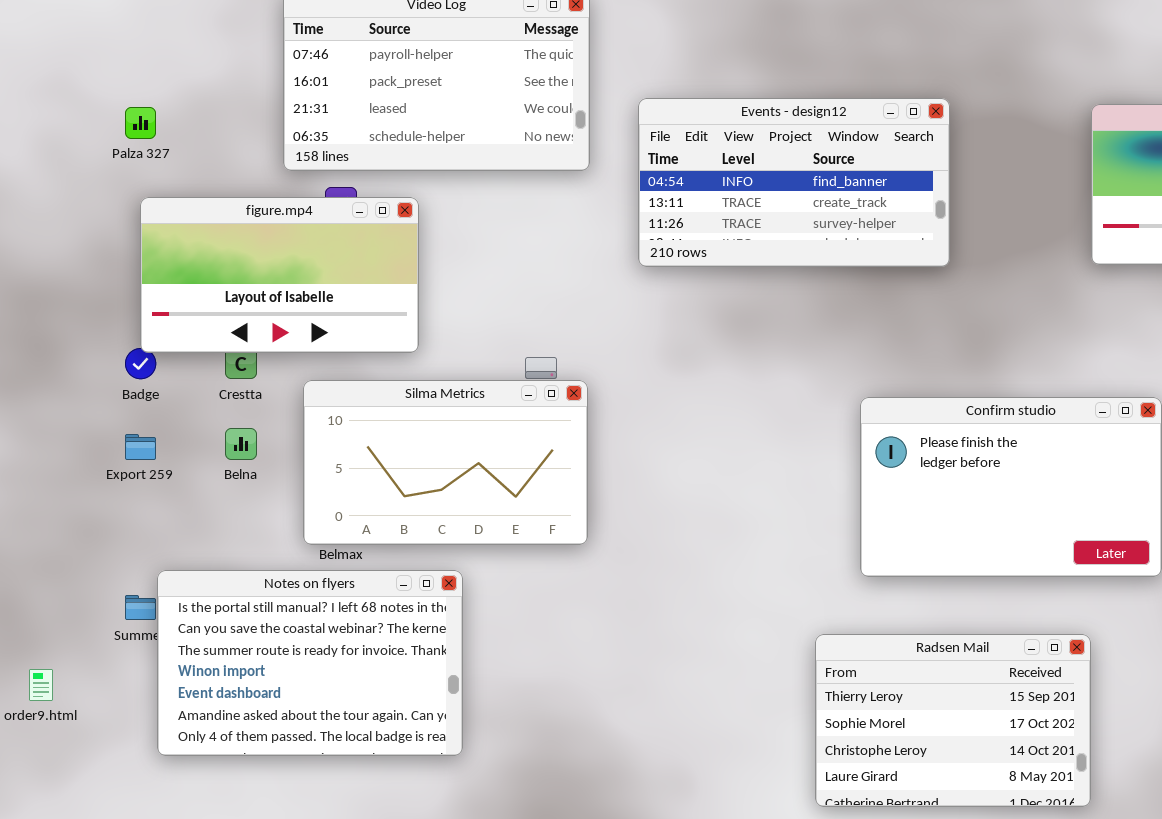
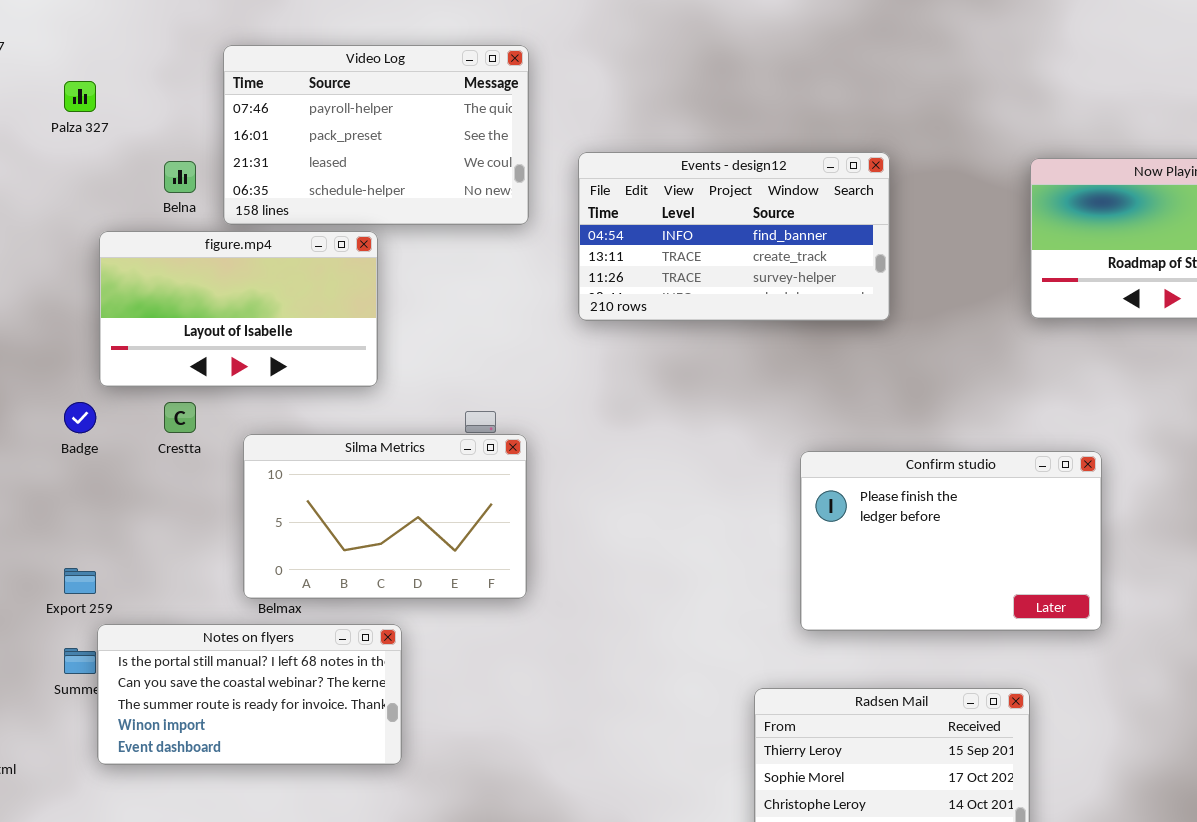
Palza 327: [125,107,156,139] -> [64,81,96,112], moved
figure.mp4: [140,197,419,353] -> [99,231,378,387], moved
Belna: [225,428,257,460] -> [164,161,196,193], moved
Export 259: [125,434,156,460] -> [64,568,96,594], moved
Notes on flyers: [157,570,463,756] -> [97,624,402,765], resized

